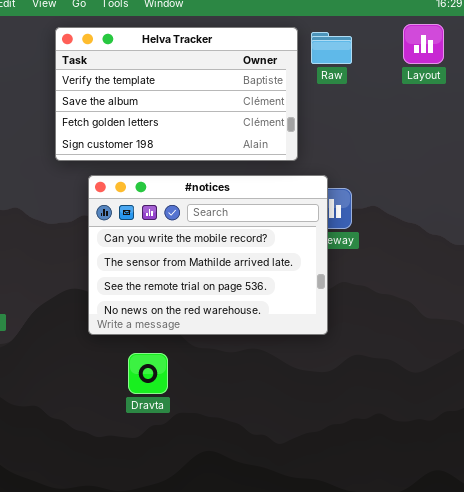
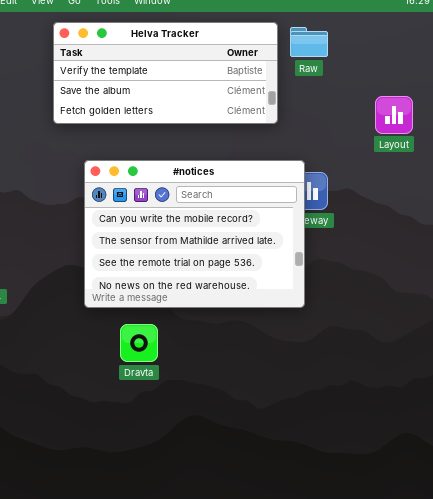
Layout: [403,24,444,64] -> [375,96,413,134], moved
Helva Tracker: [55,27,298,161] -> [53,22,278,124], resized

